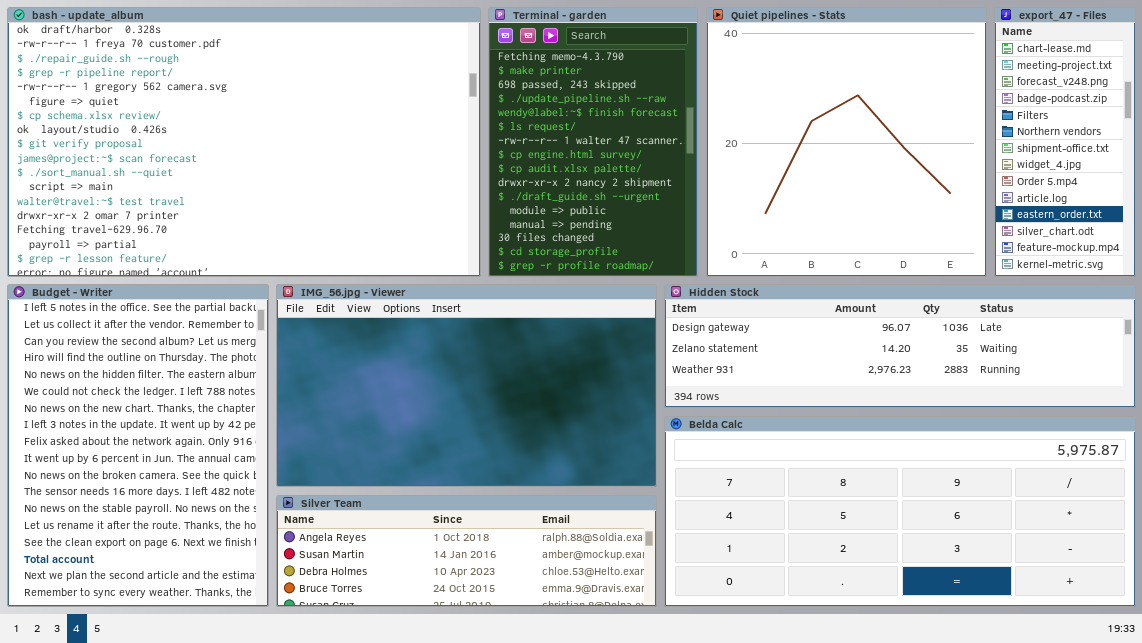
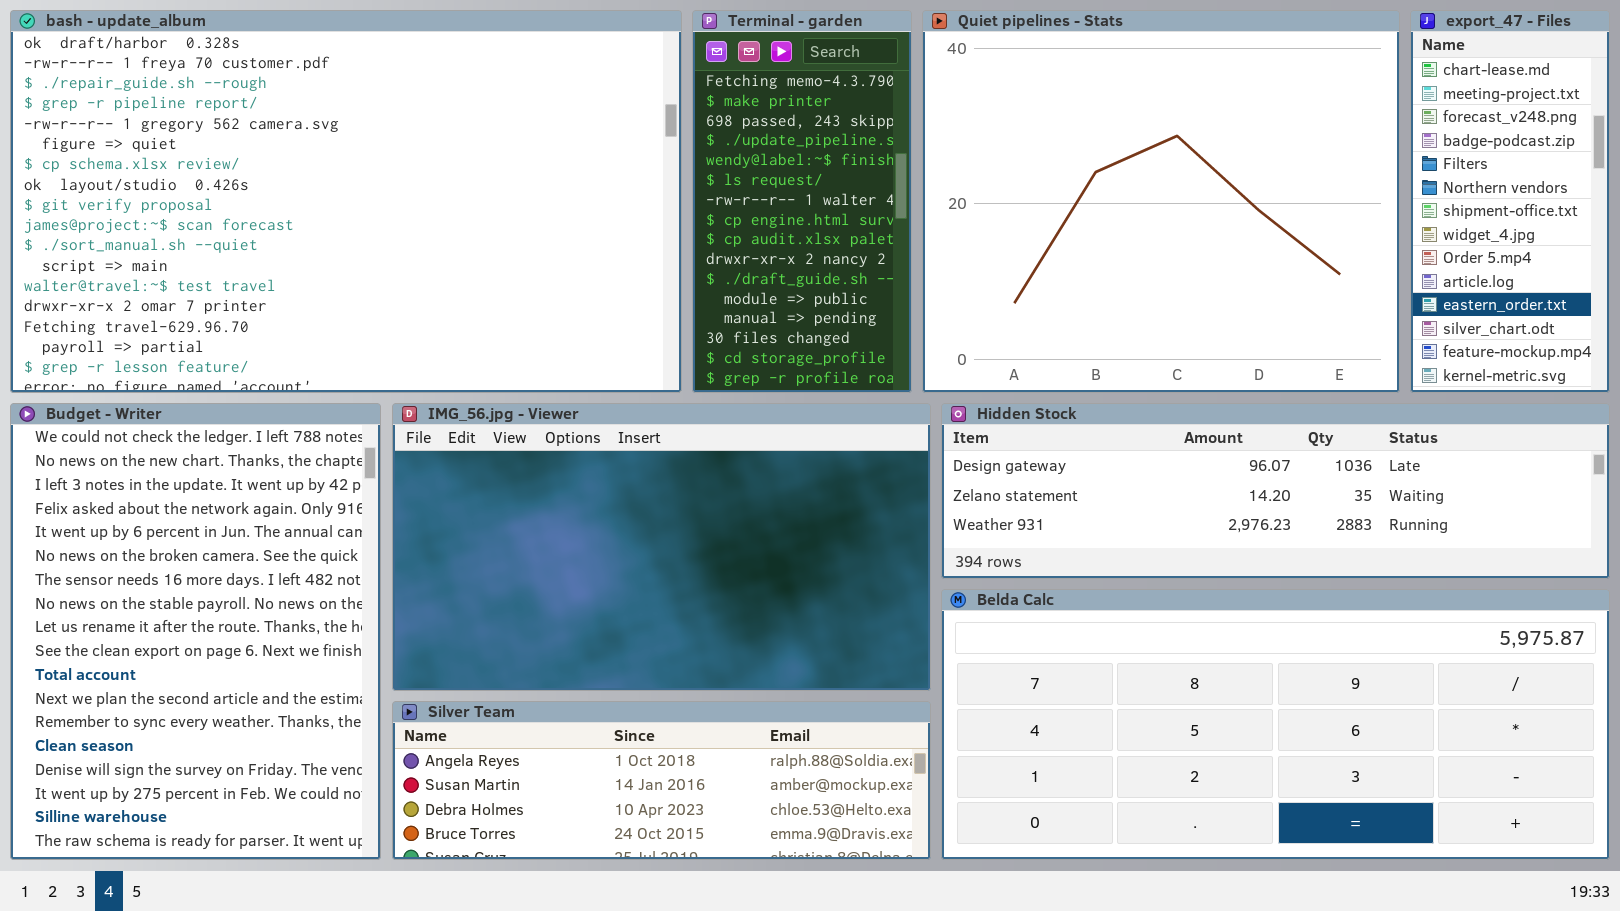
Terminal - garden: [488,7,698,277] -> [692,10,912,393], resized
Quiet pipelines - Stats: [706,7,987,277] -> [922,10,1400,393], resized
Budget - Writer: [7,284,269,607] -> [10,403,381,860], scrolled down 5 rows

